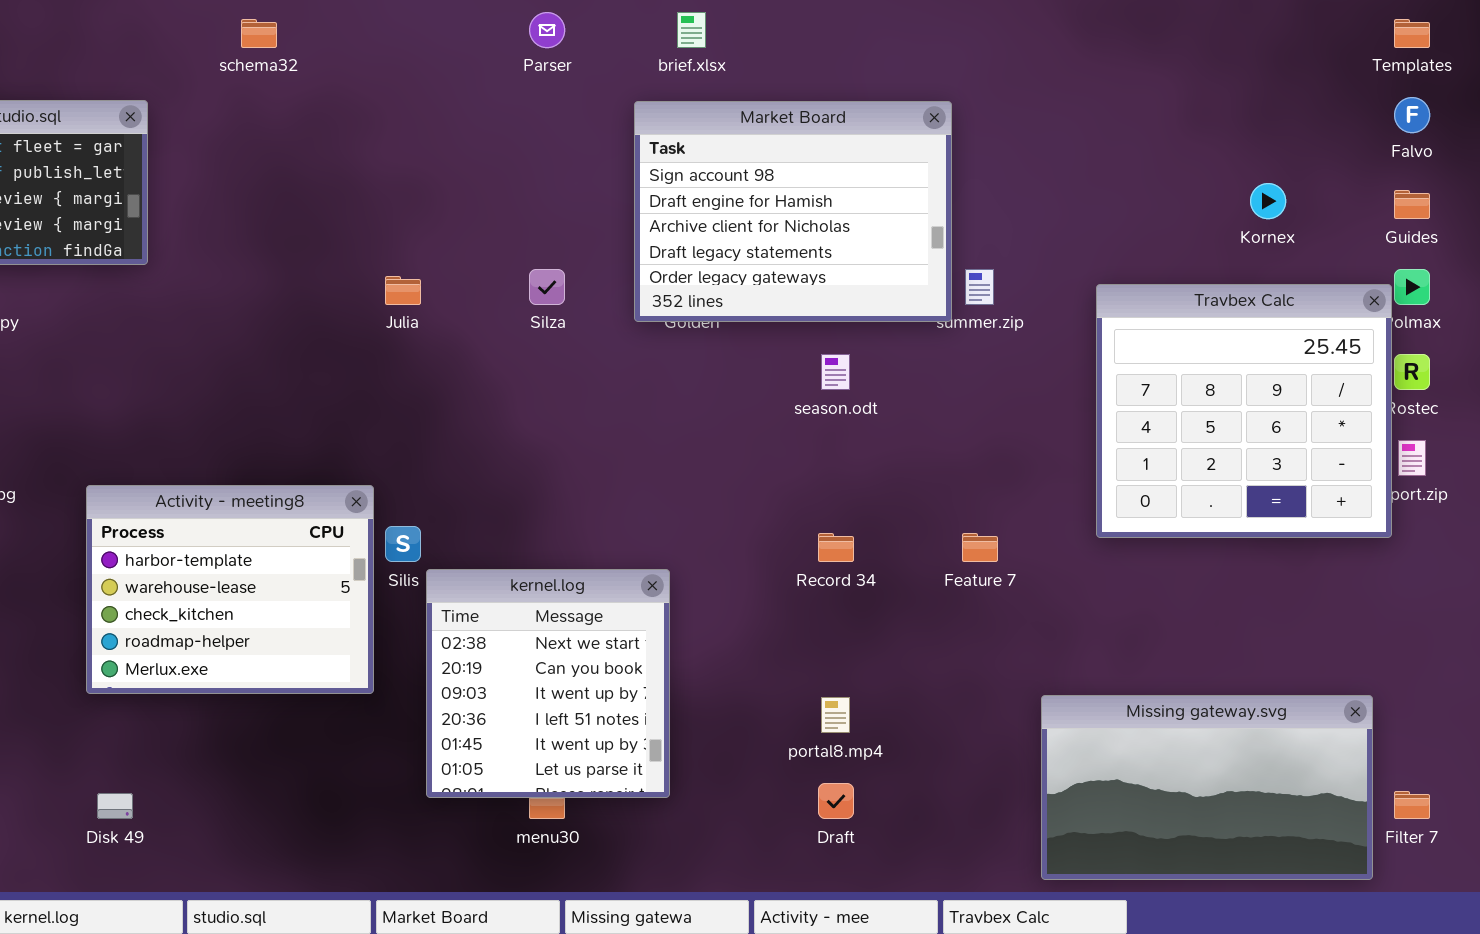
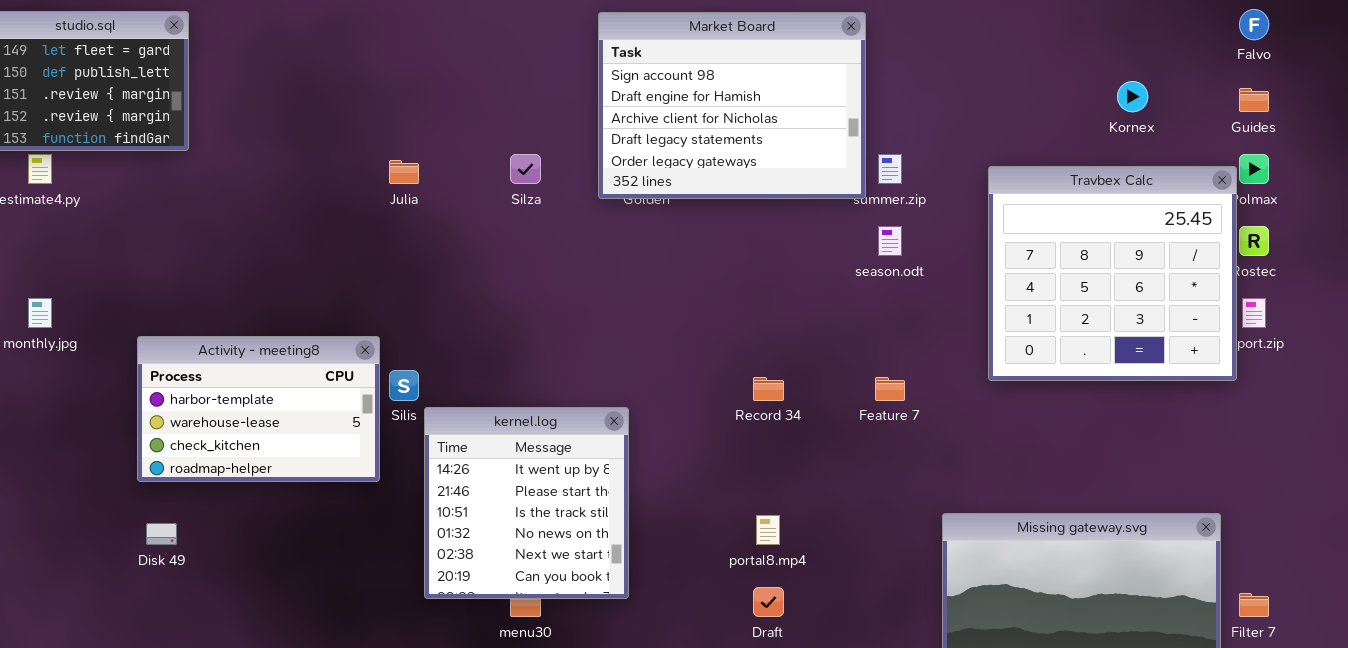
season.odt: [821,354,850,390] -> [878,226,902,256], moved
Activity - meeting8: [86,485,374,694] -> [137,336,380,482], resized
kernel.log: [426,569,670,798] -> [424,407,629,599], scrolled up 4 rows
Disk 49: [97,793,133,819] -> [146,523,177,545], moved

